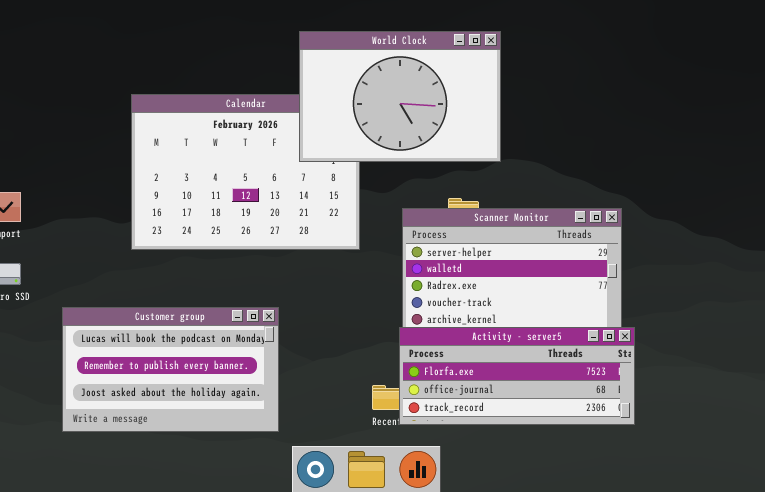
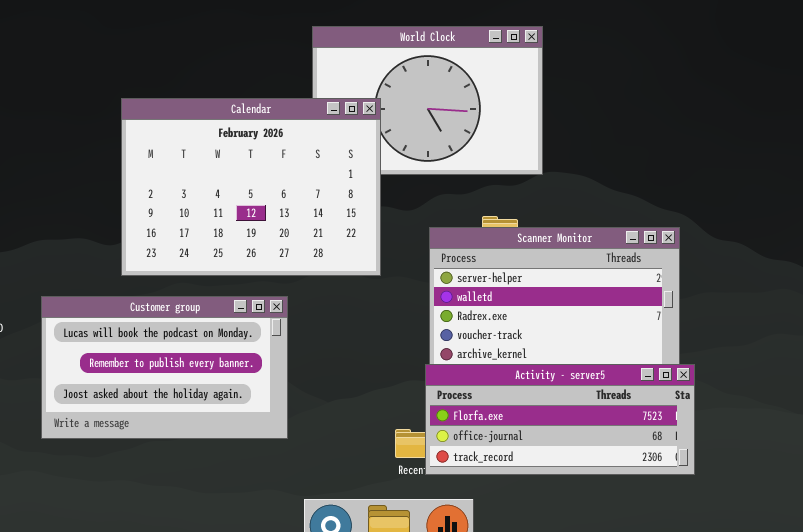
Calendar: [131,94,360,250] -> [121,98,381,276], raised
Customer group: [62,307,279,432] -> [41,296,288,439], moved

